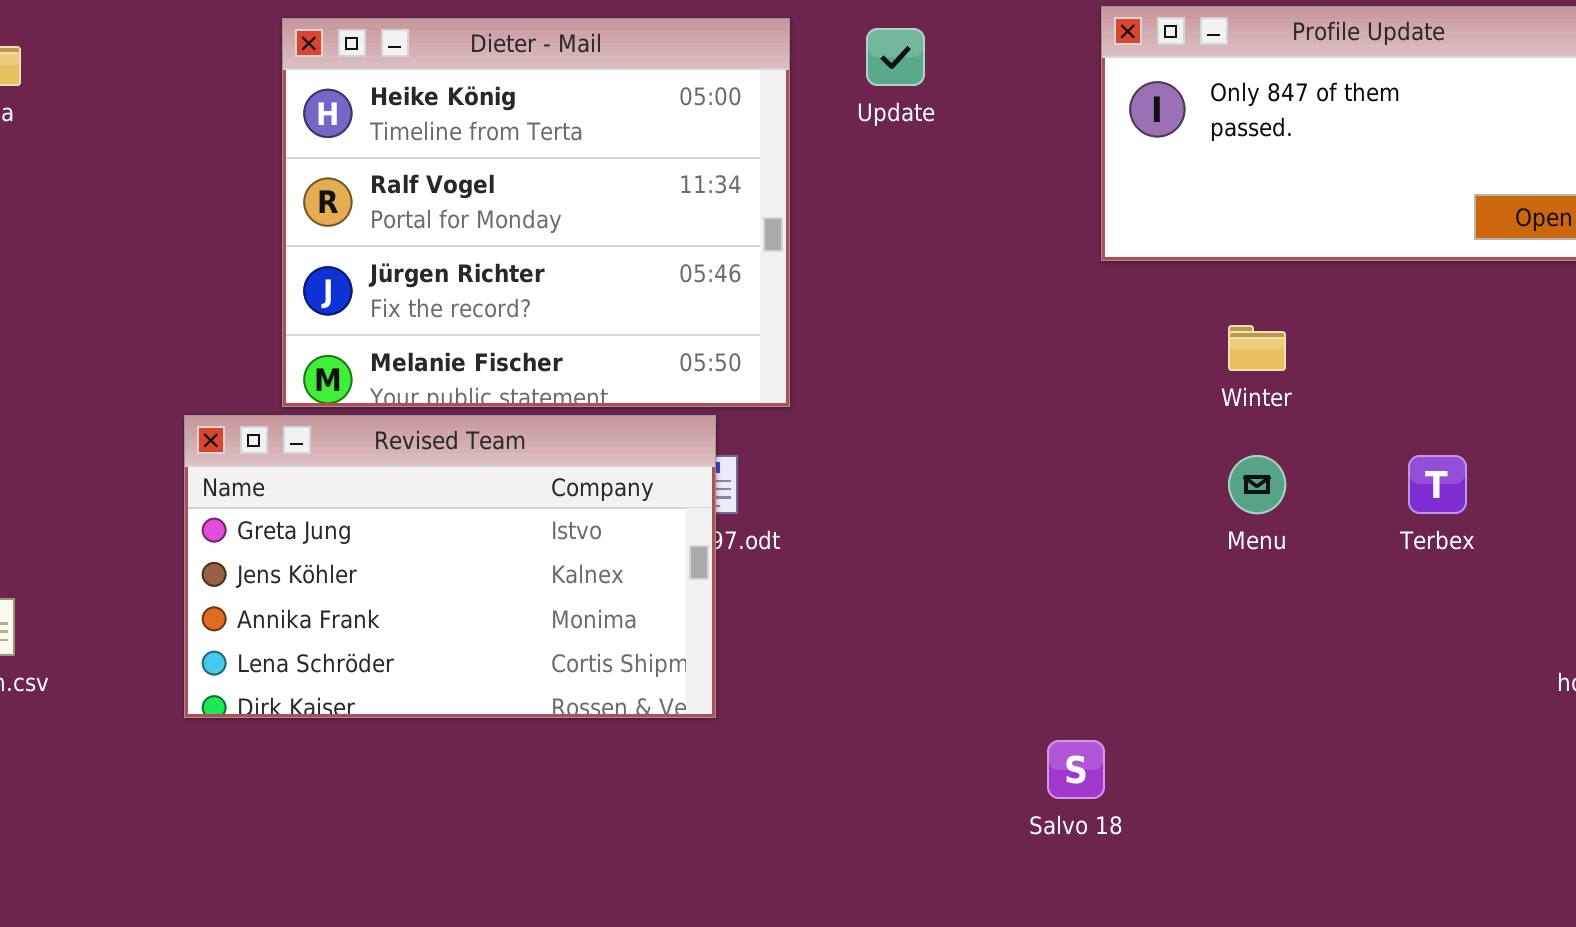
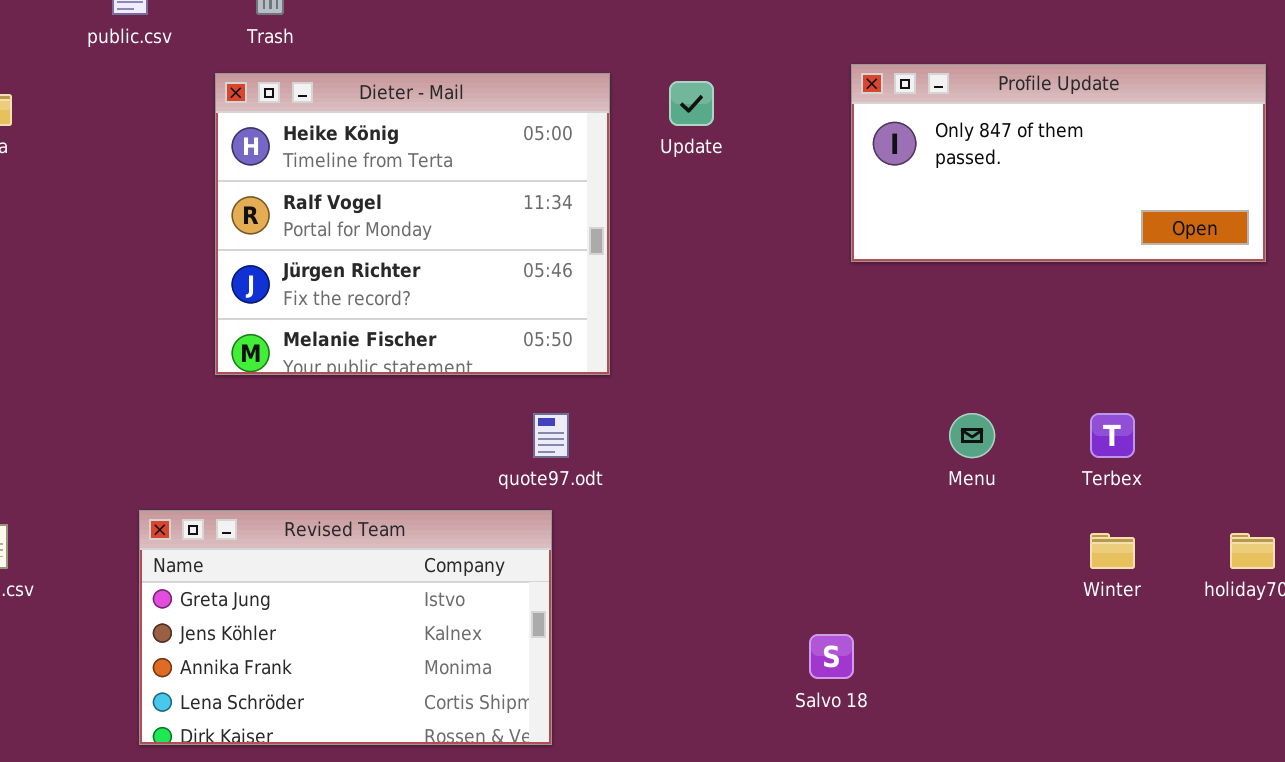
Winter: [1228,325,1286,371] -> [1090,533,1135,569], moved
Revised Team: [184,415,716,718] -> [139,510,552,745], moved

